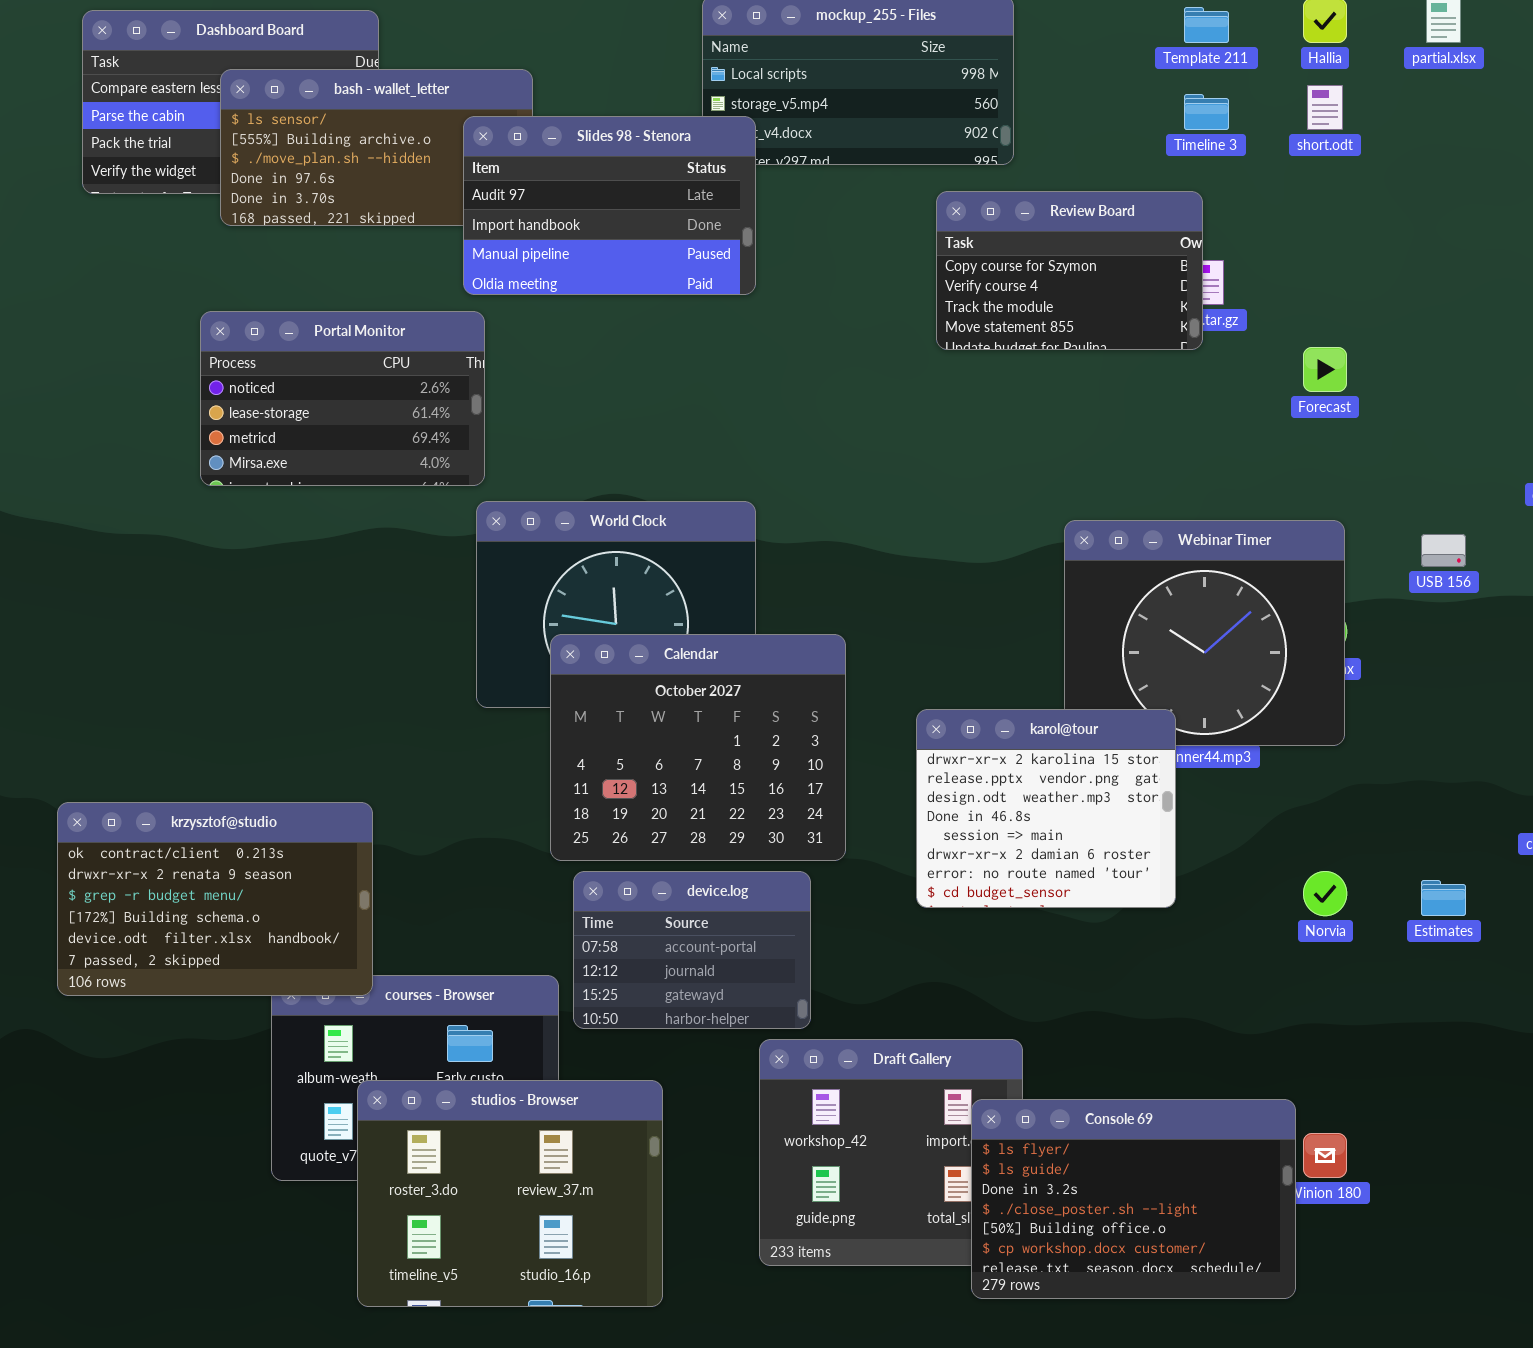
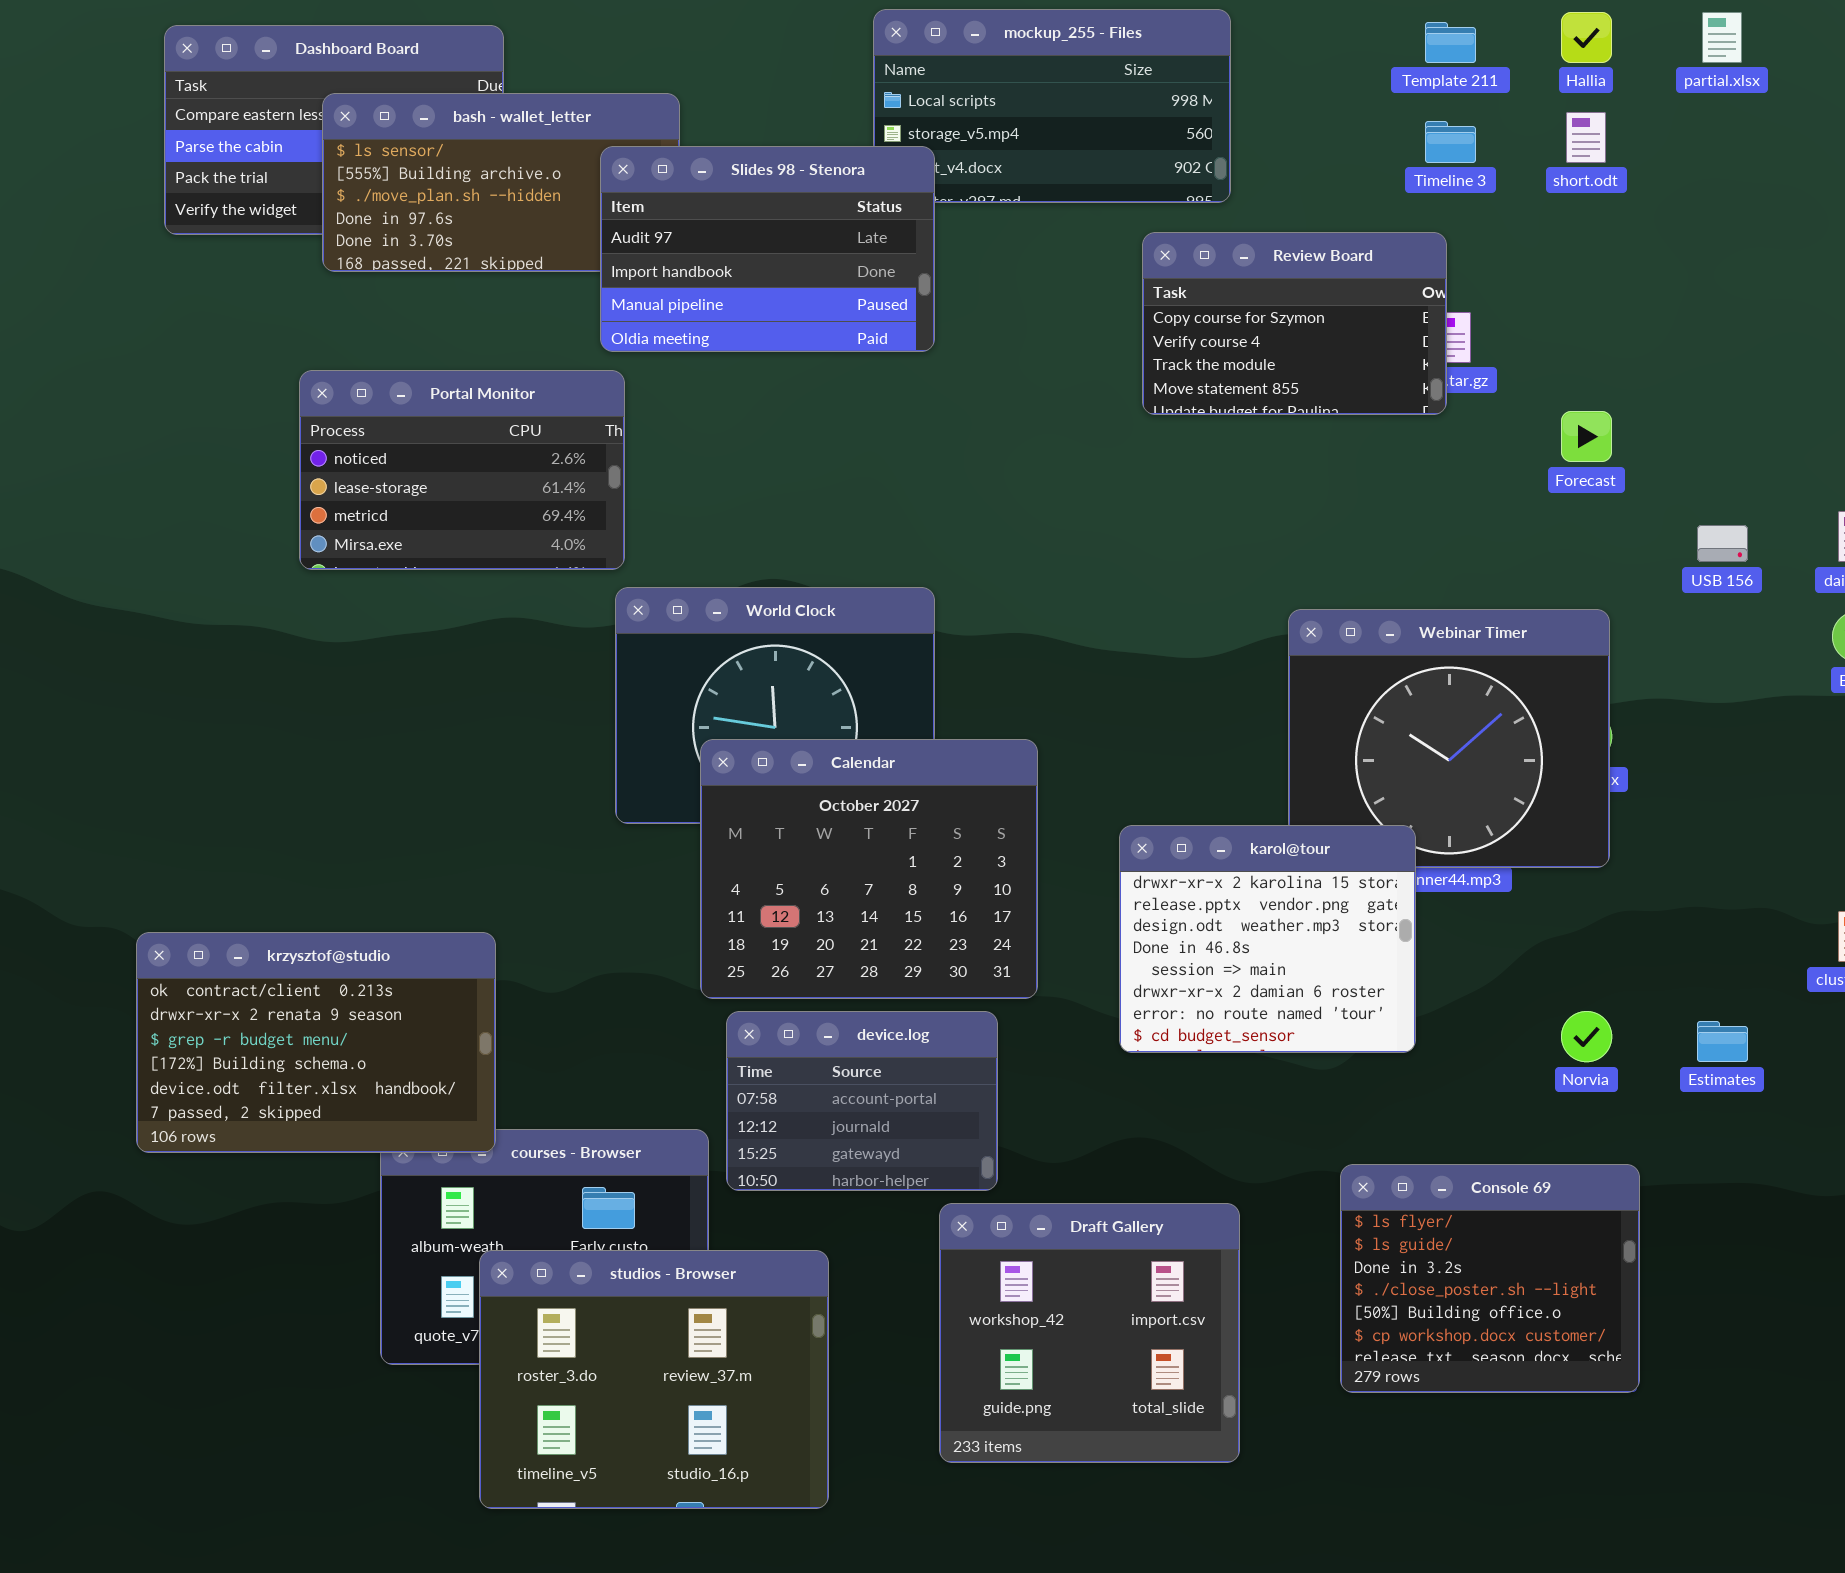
USB 156: [1421,534,1466,567] -> [1697,525,1748,562], moved
Console 69: [971,1099,1296,1299] -> [1340,1164,1640,1393], moved, resized

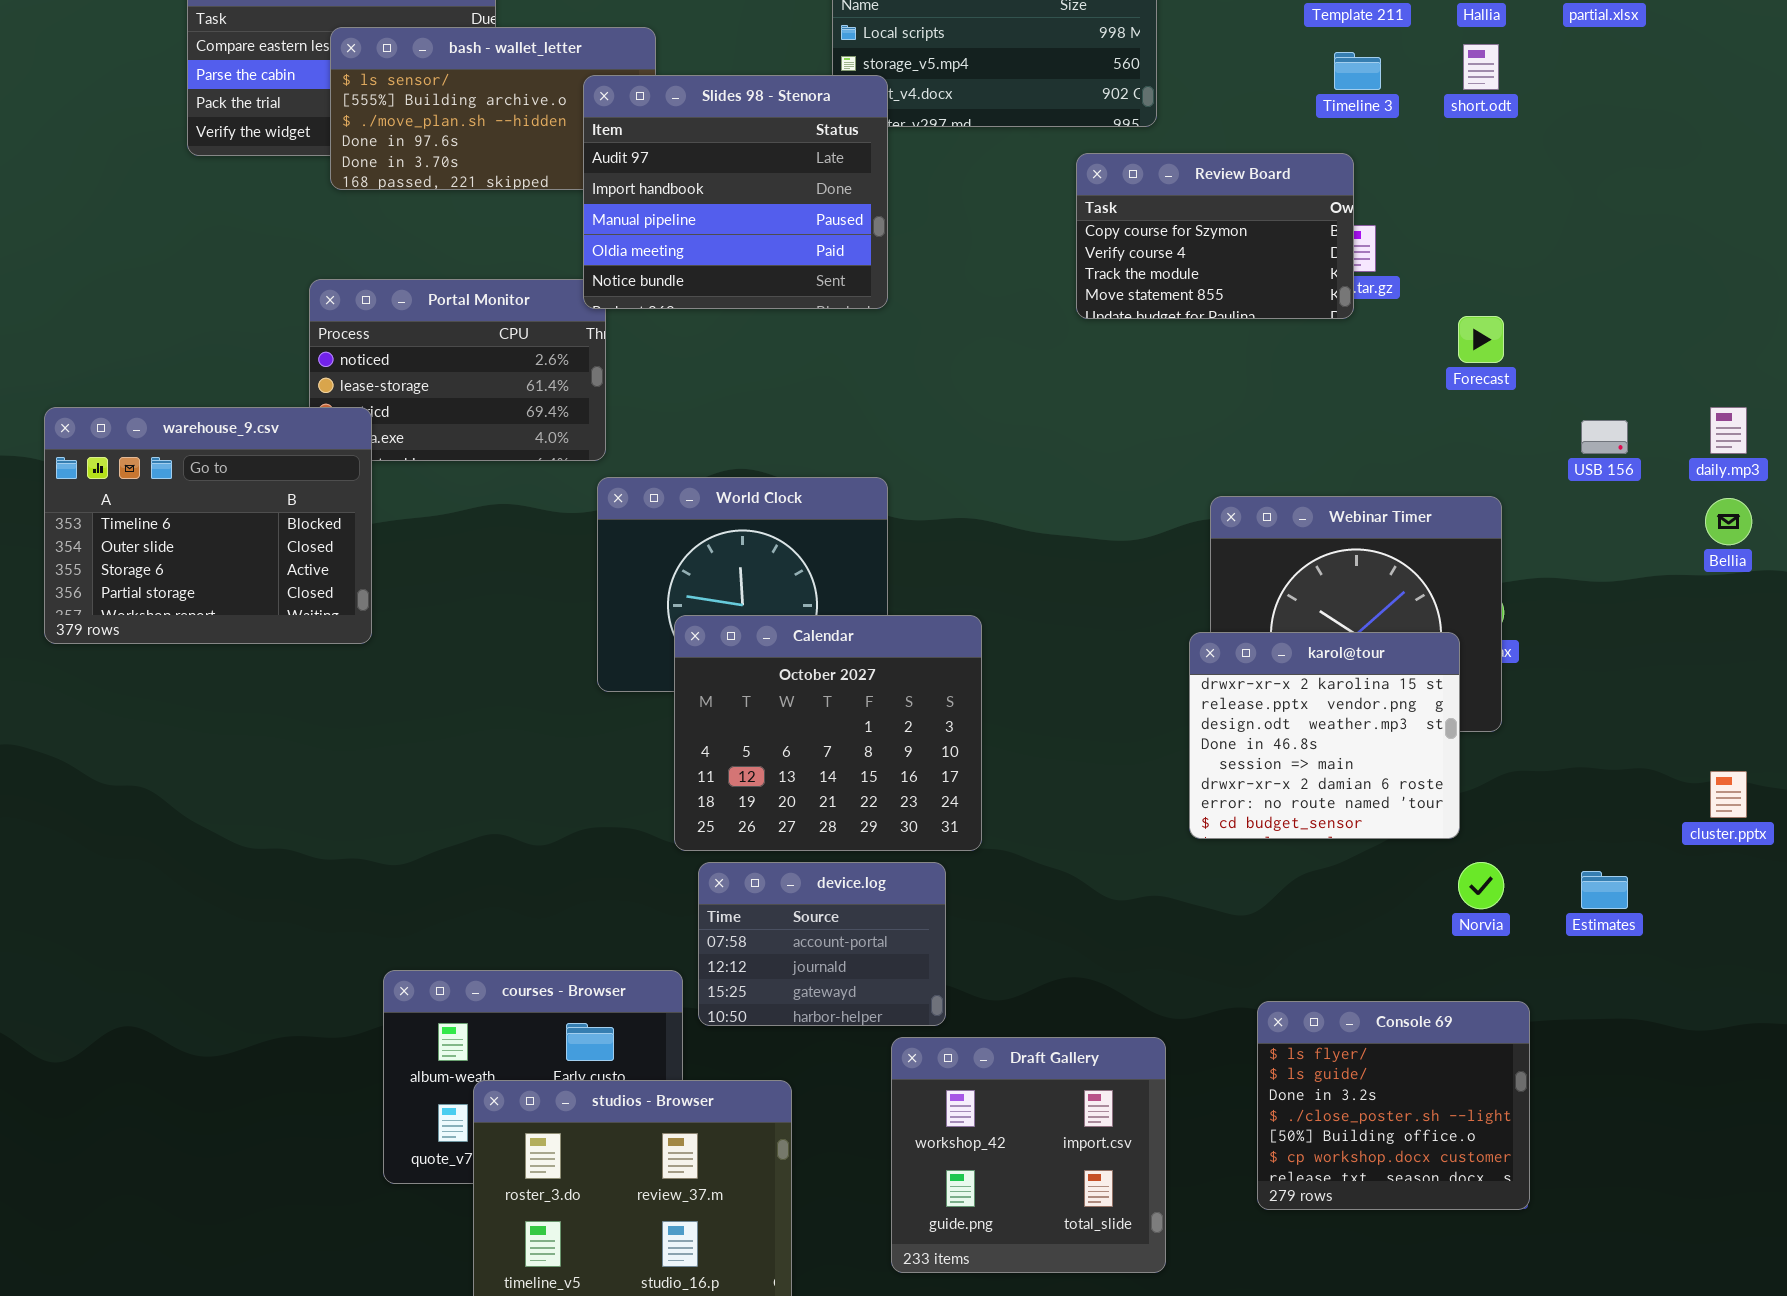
Slides 98 - Stenora: [600,146,935,352] -> [583,75,888,309], resized
warehouse_9.csv: none -> [44,407,372,644], opened
karol@tour: [1119,825,1416,1053] -> [1189,632,1460,839], moved
krzysztof@studio: [136,932,496,1153] -> none, closed

